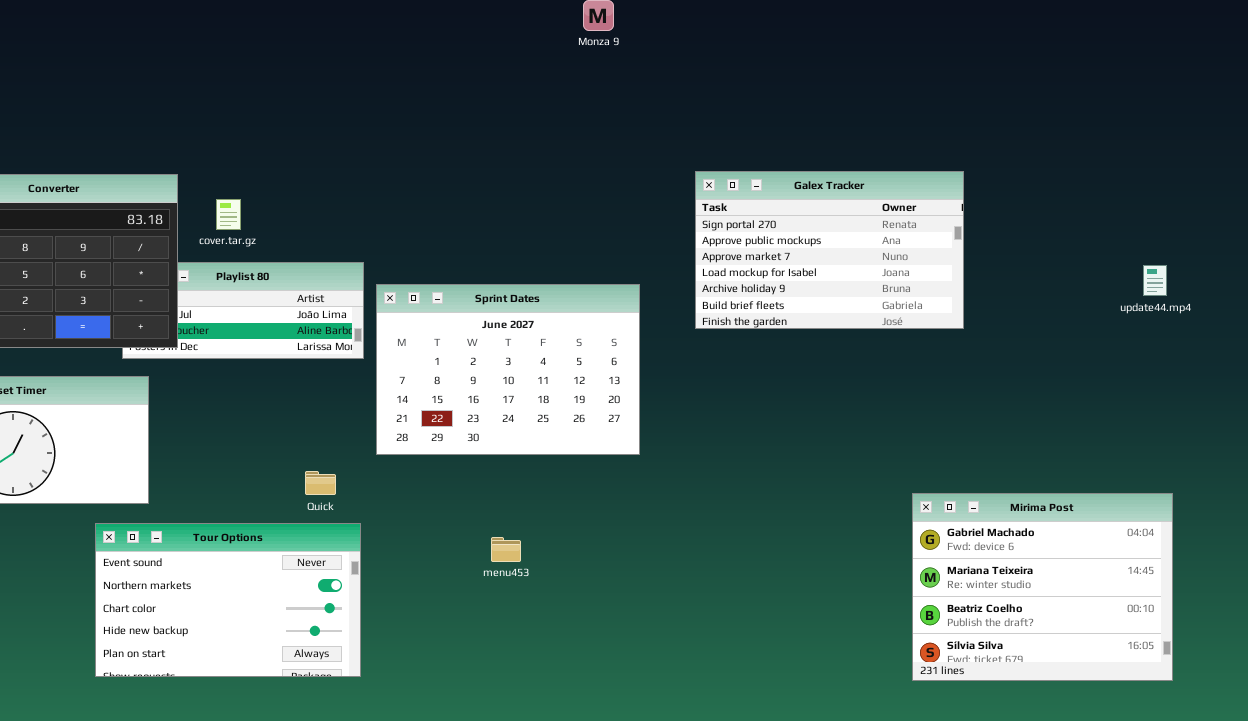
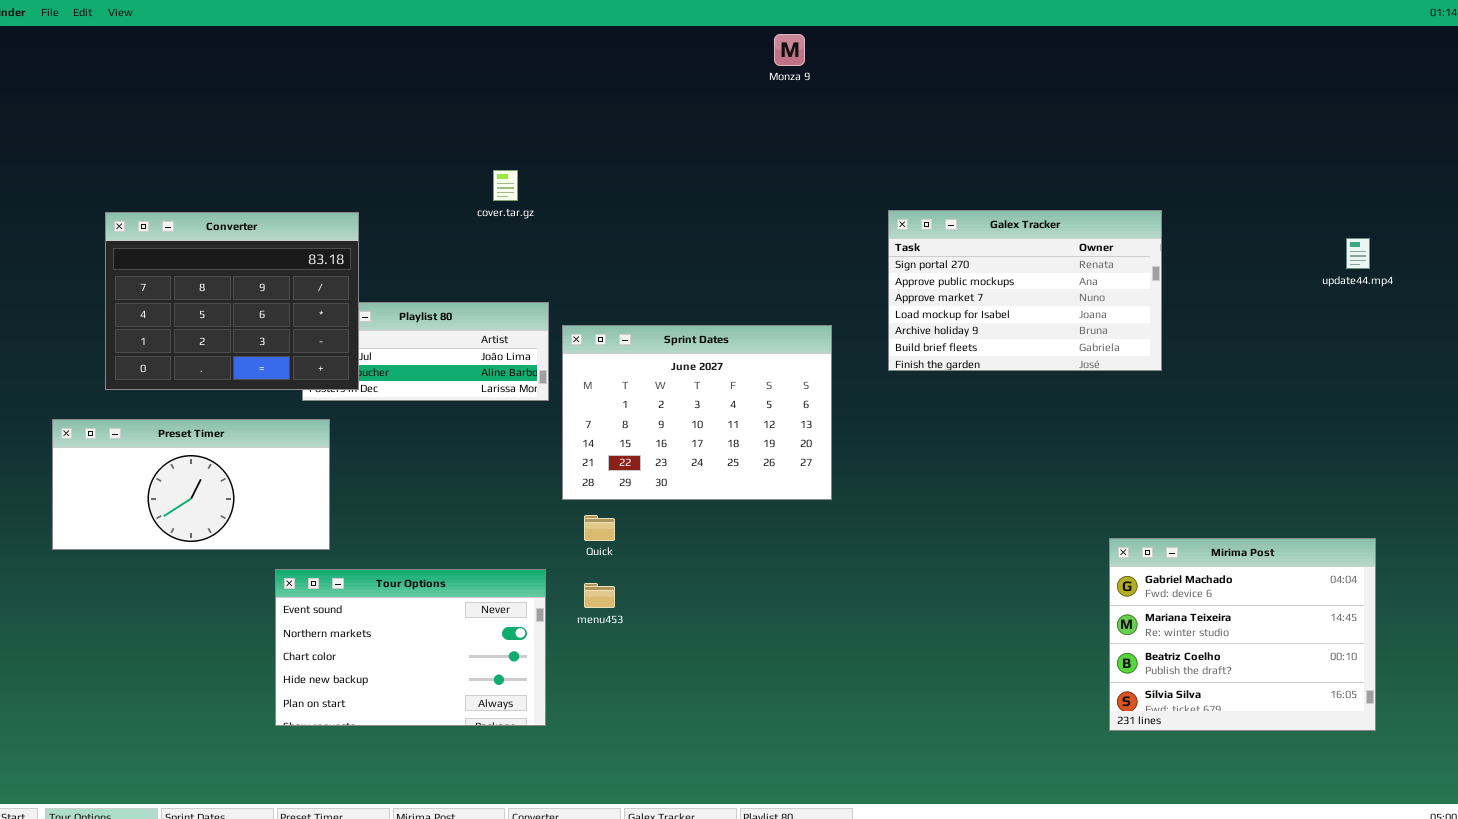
cover.tar.gz: [216,199,241,230] -> [493,170,518,201], moved
update44.mp4: [1143,265,1167,296] -> [1346,238,1370,269], moved
Quick: [305,471,336,495] -> [584,515,615,541], moved
menu453: [491,537,521,562] -> [584,583,615,608], moved

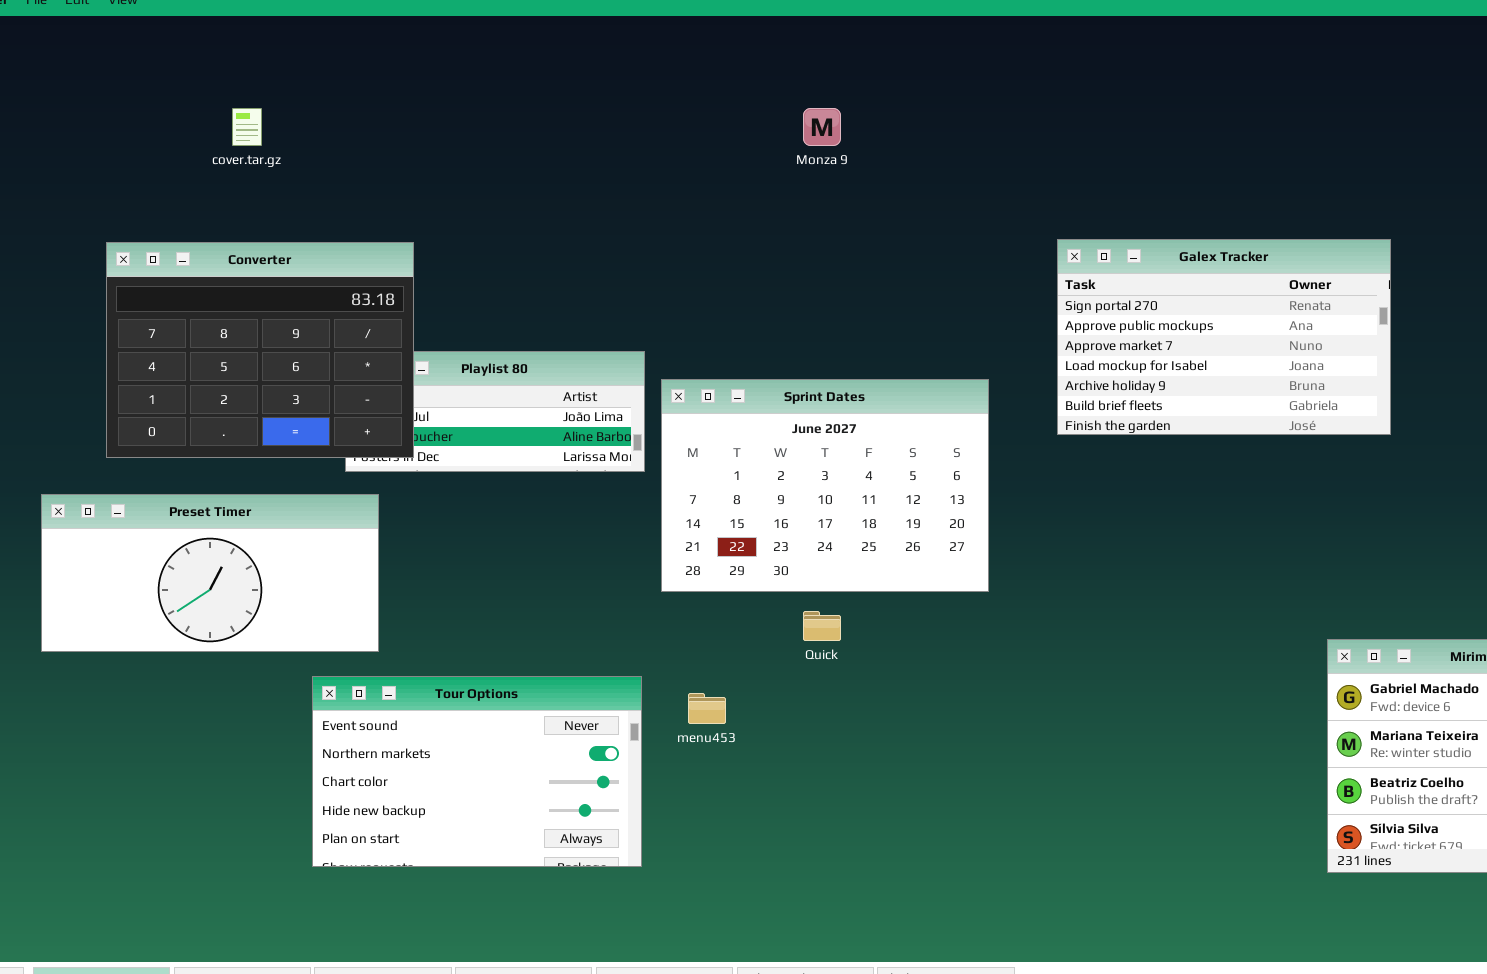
Monza 9: [774,34,805,66] -> [803,108,841,146], moved
cover.tar.gz: [493,170,518,201] -> [232,108,262,146], moved
Quick: [584,515,615,541] -> [803,611,841,641], moved

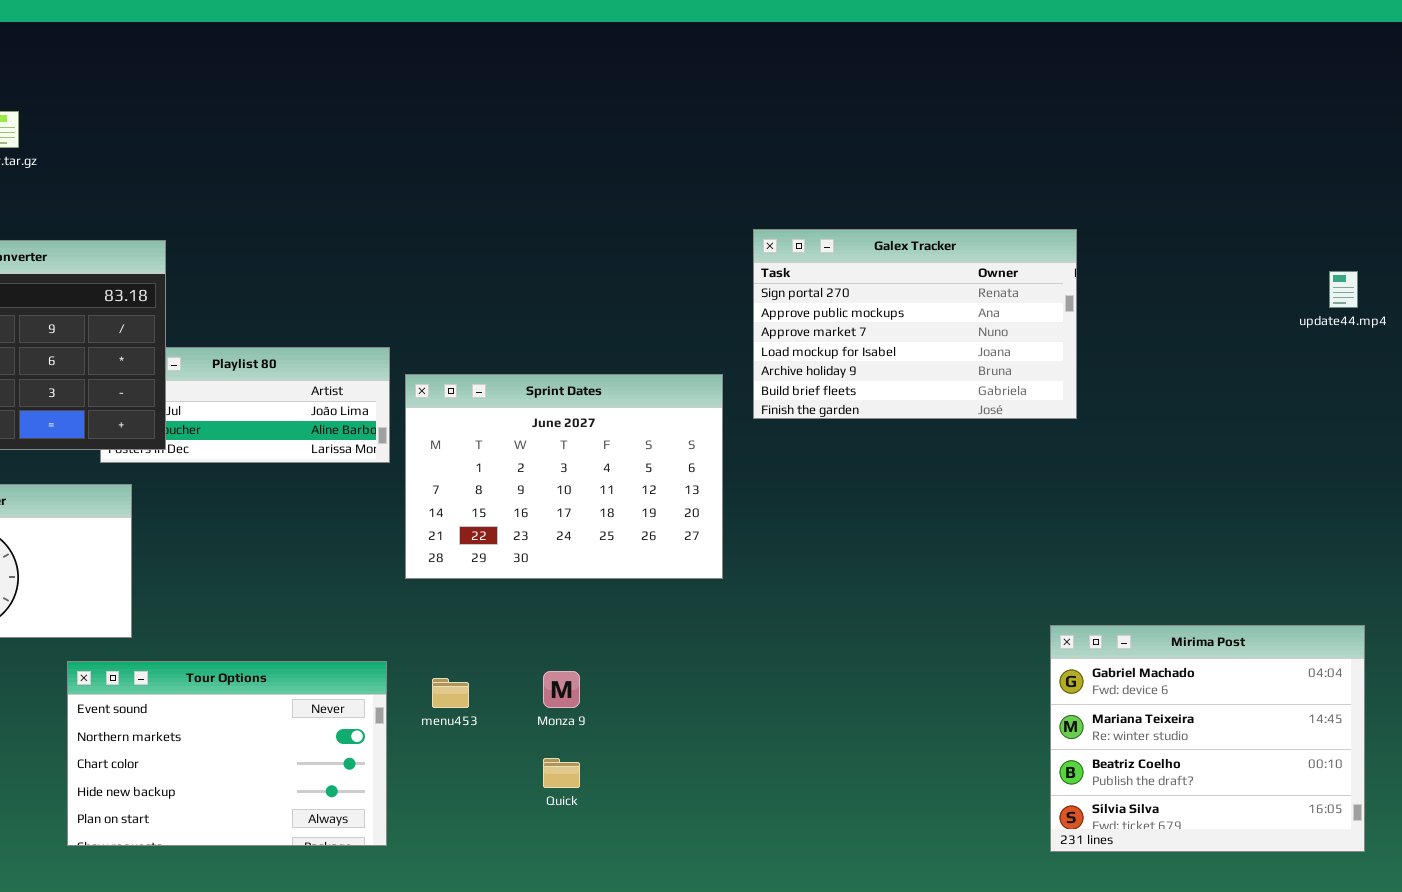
Monza 9: [803,108,841,146] -> [543,671,580,708], moved
Galex Tracker: [1057,239,1391,435] -> [753,229,1077,419], moved
Quick: [803,611,841,641] -> [543,758,580,788], moved

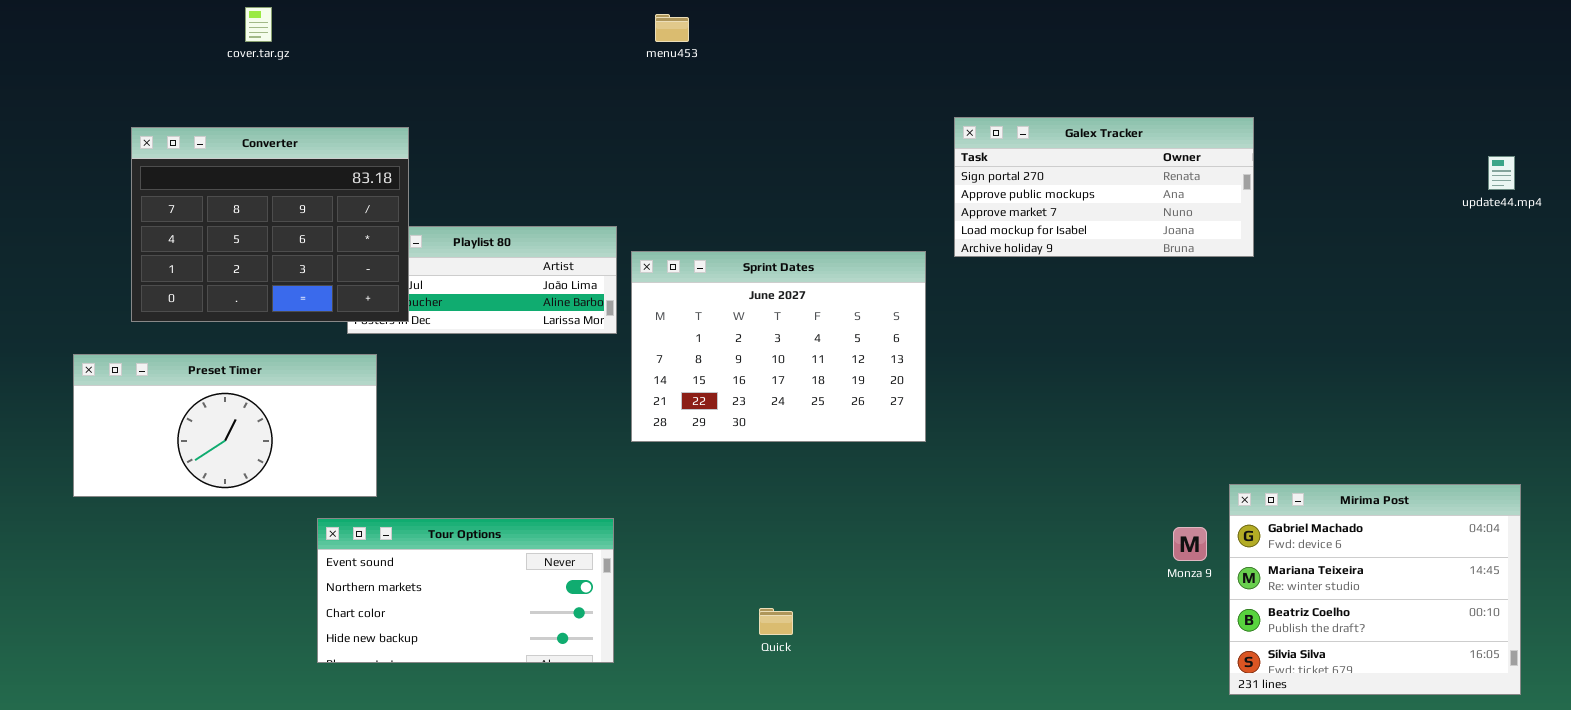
Galex Tracker: [753,229,1077,419] -> [954,117,1254,257], resized
Tour Options: [67,661,387,846] -> [317,518,614,663], resized
Monza 9: [543,671,580,708] -> [1173,527,1207,561], moved
menu453: [432,678,469,708] -> [655,14,689,42], moved

